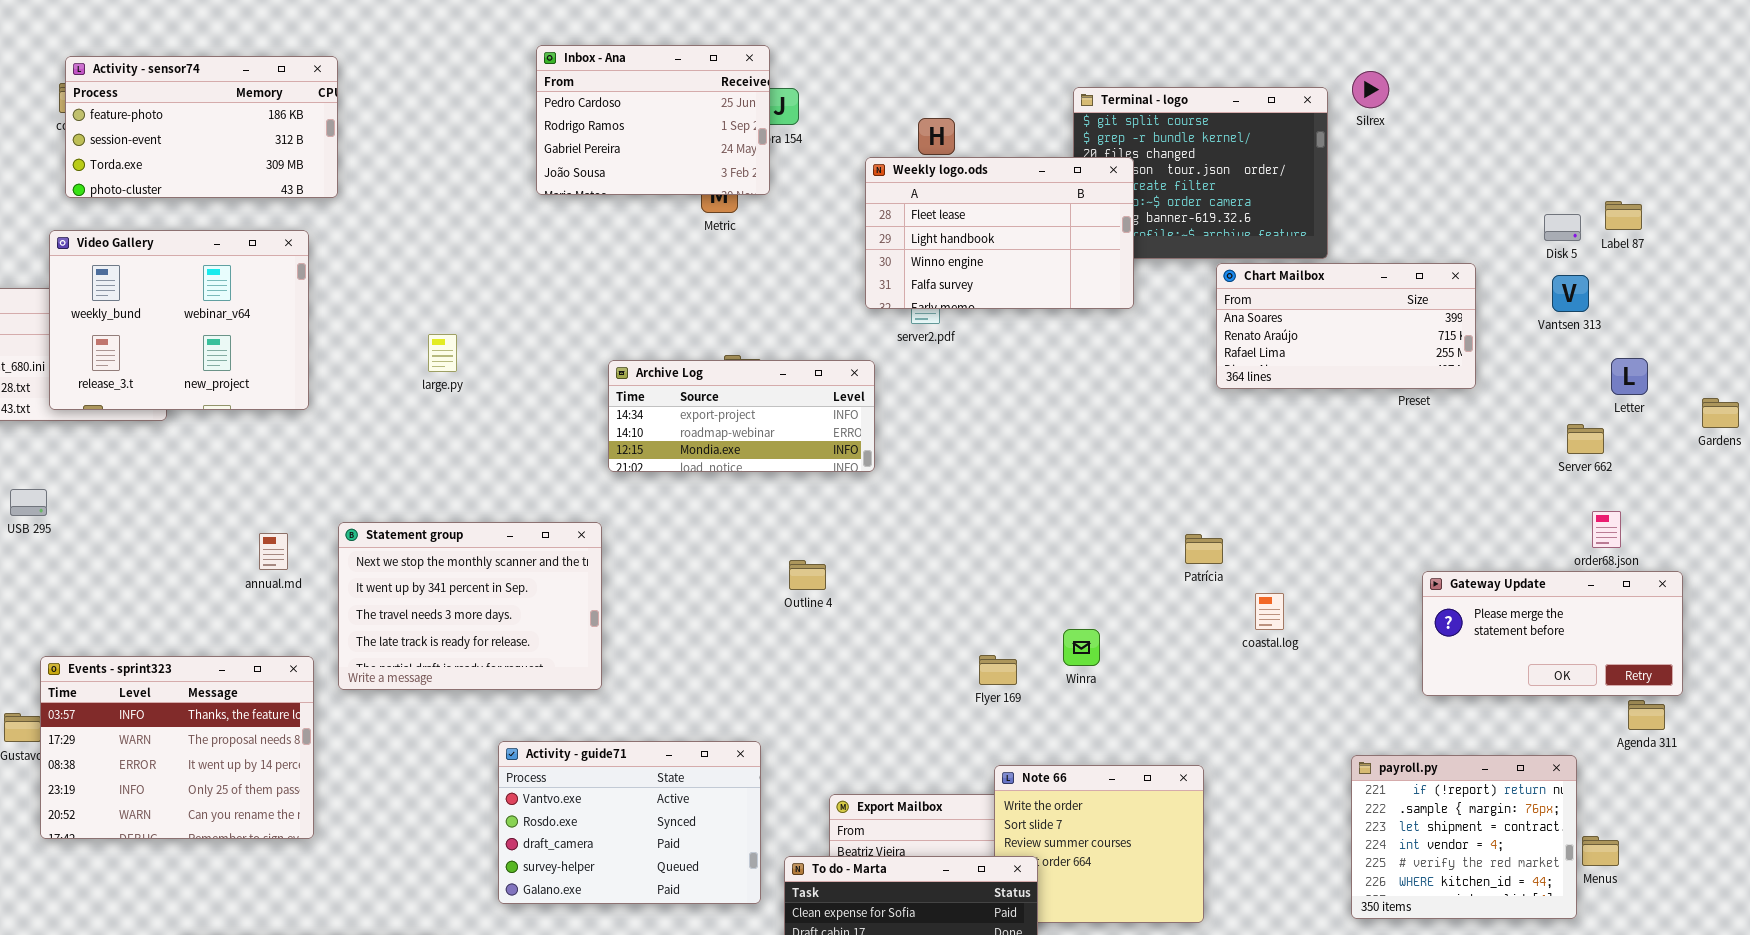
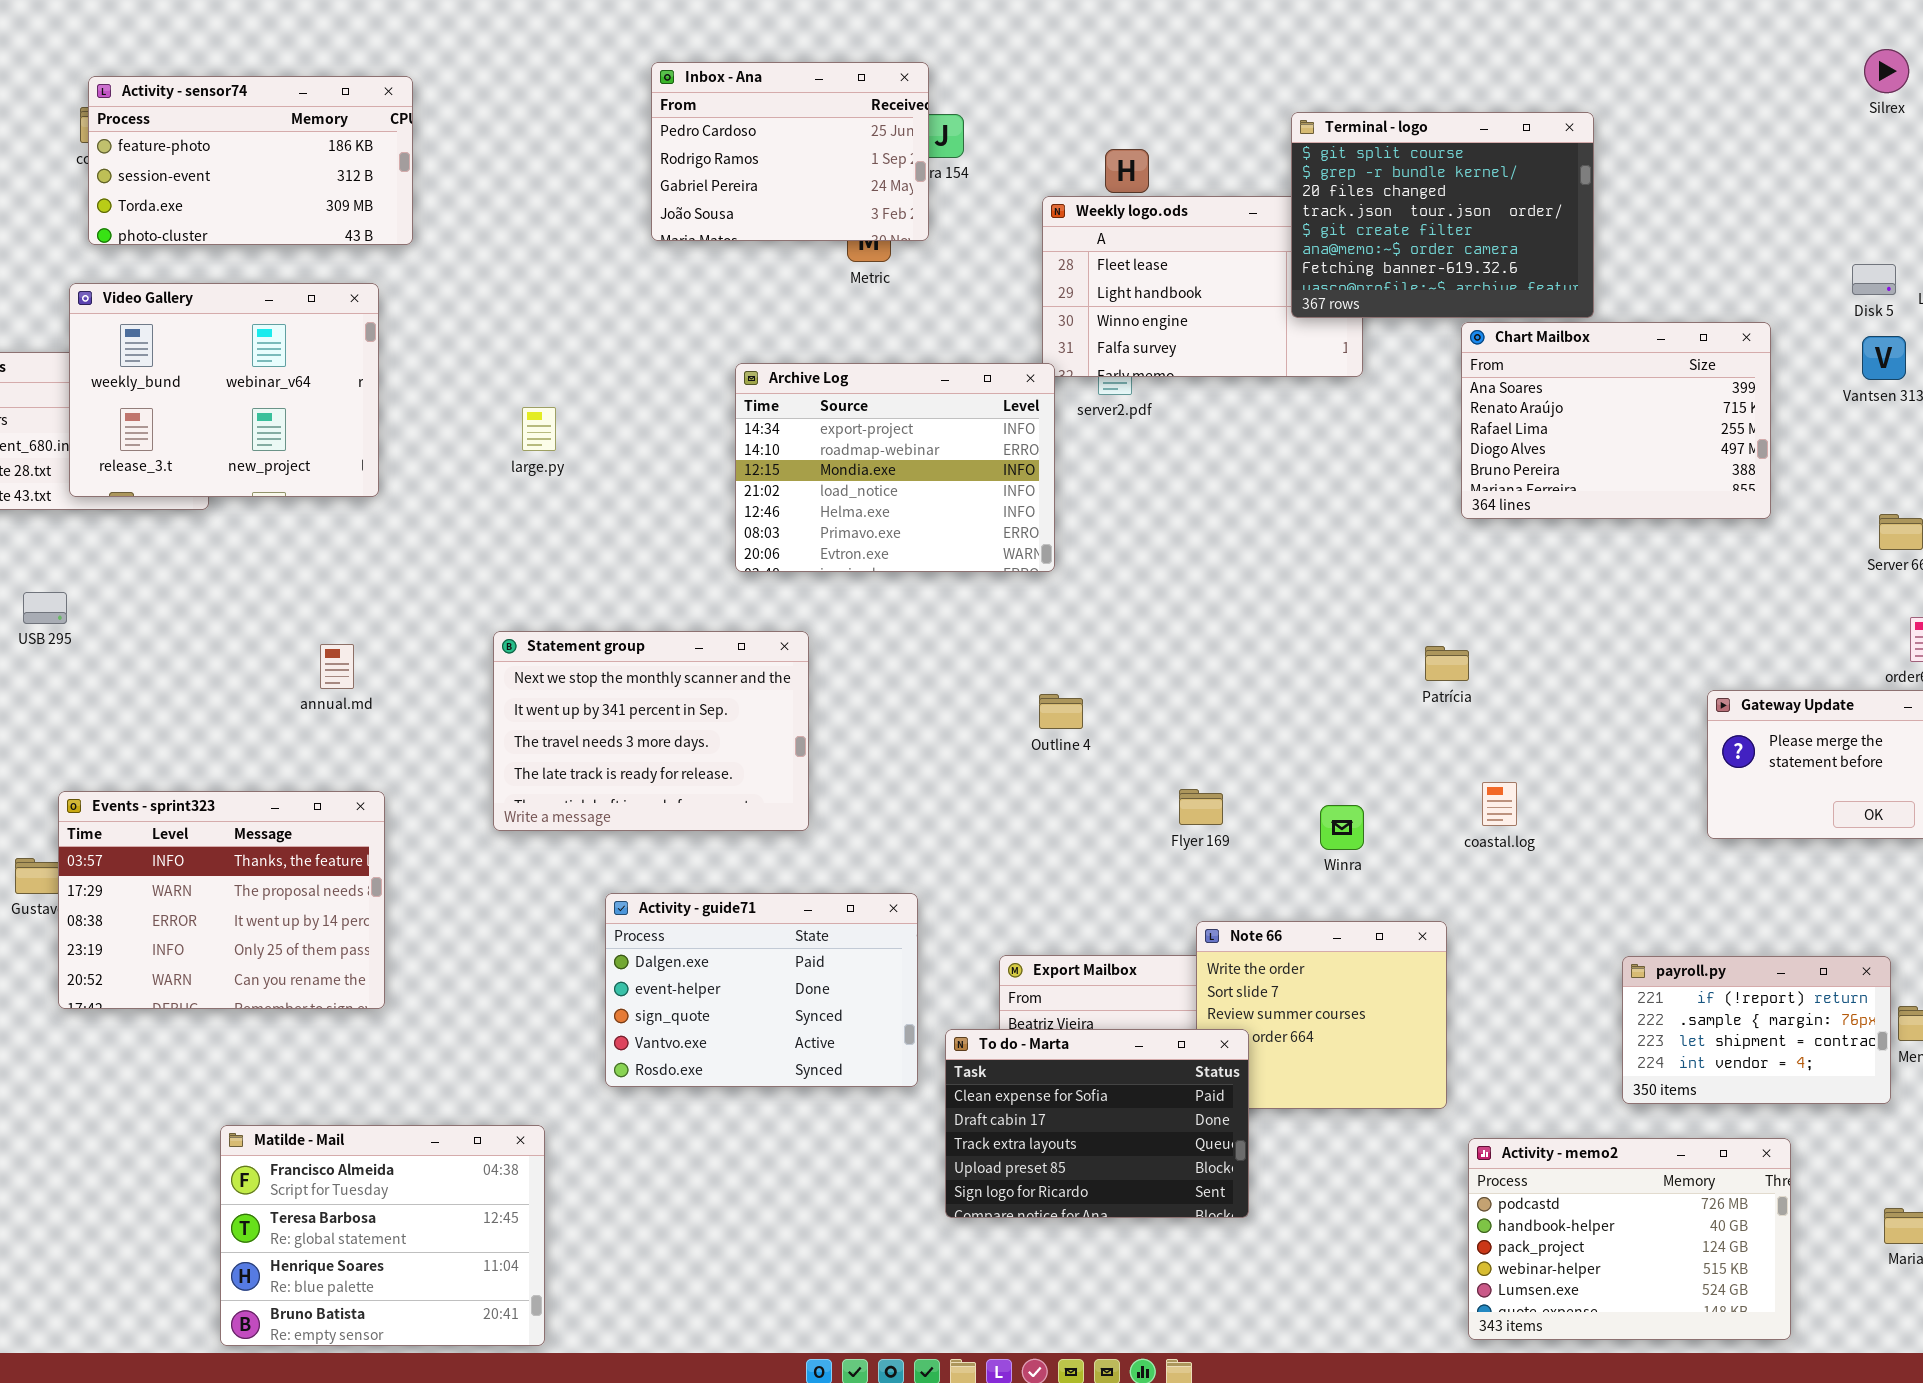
Silrex: [1352,71,1389,108] -> [1864,49,1909,93], moved
Terminal - logo: [1073,87,1328,259] -> [1291,112,1594,318], raised
Chart Mailbox: [1216,263,1476,389] -> [1461,322,1771,519], resized
Archive Log: [608,360,875,472] -> [735,363,1055,572], resized
Statement group: [338,522,602,690] -> [493,631,809,831], moved
Outline 4: [789,560,826,590] -> [1039,694,1083,729], moved
coastal.log: [1255,593,1284,630] -> [1482,782,1517,826], moved
Winra: [1063,629,1100,666] -> [1320,805,1364,850], moved
Activity - guide71: [498,741,761,904] -> [605,893,918,1087], scrolled up 3 rows
payroll.py: [1351,755,1577,919] -> [1622,956,1891,1104], resized

